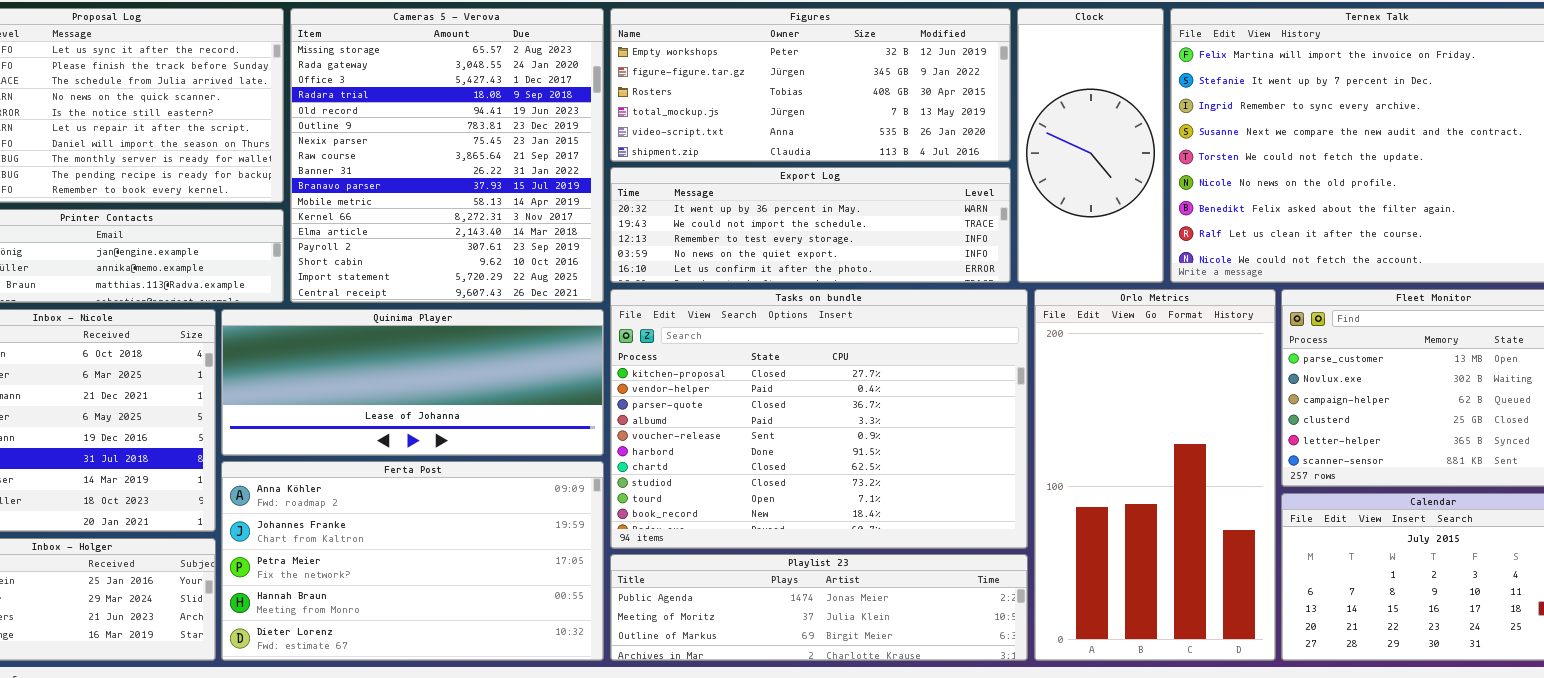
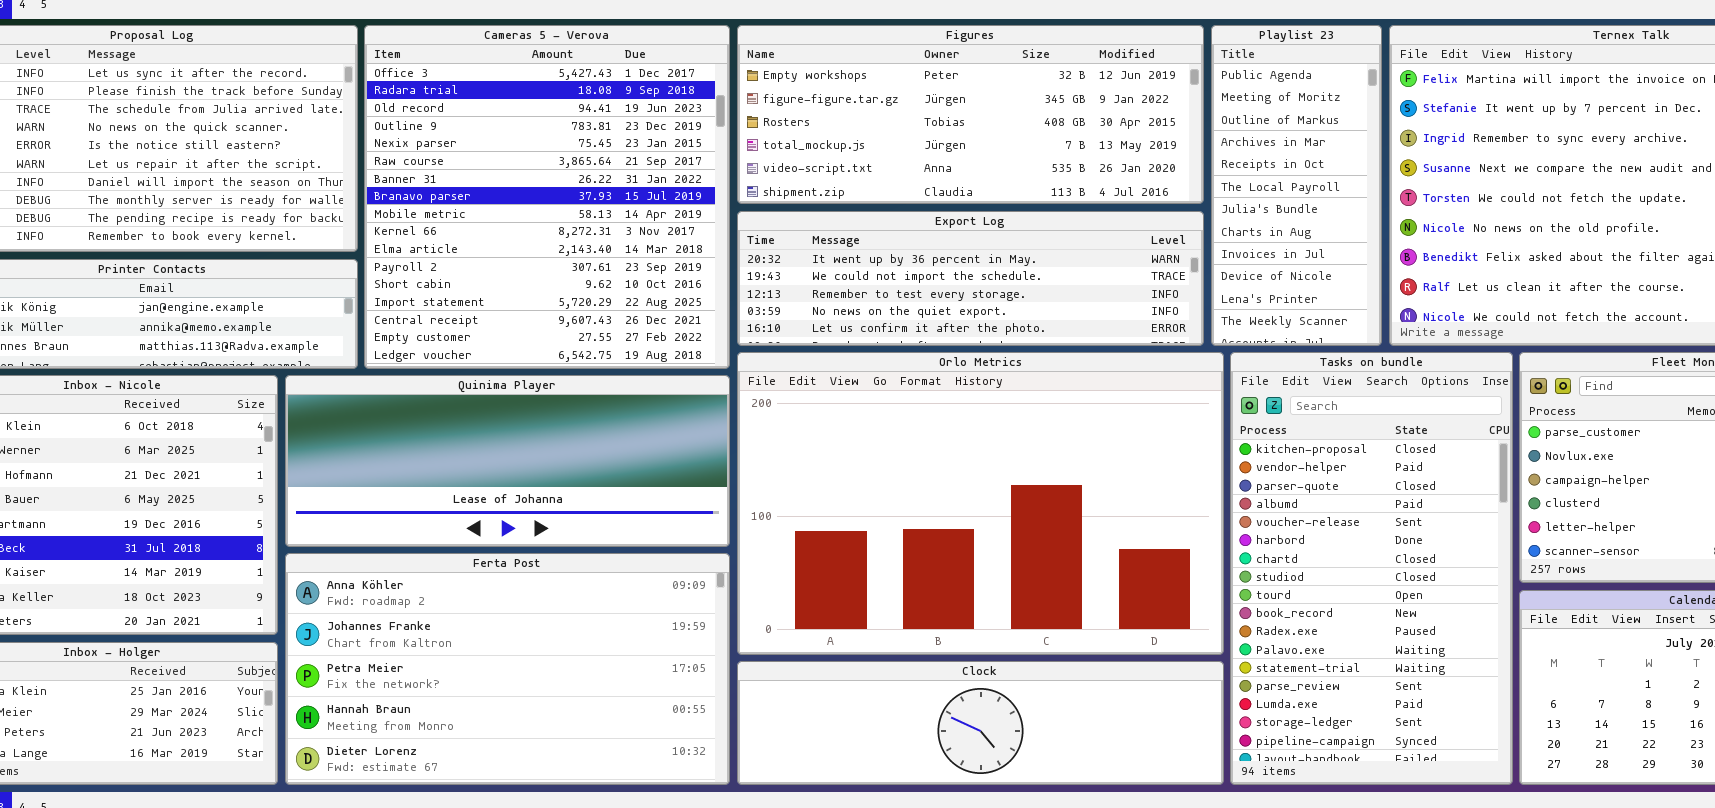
Cameras 5 - Verova: [290,8,604,303] -> [364,25,730,369], scrolled down 2 rows
Clock: [1017,8,1164,283] -> [737,661,1224,785], moved, resized
Tasks on bundle: [610,289,1028,549] -> [1230,352,1513,785], moved, resized
Orlo Metrics: [1034,289,1276,661] -> [737,352,1224,655], moved, resized
Playlist 23: [610,554,1028,661] -> [1211,25,1382,346], moved, resized

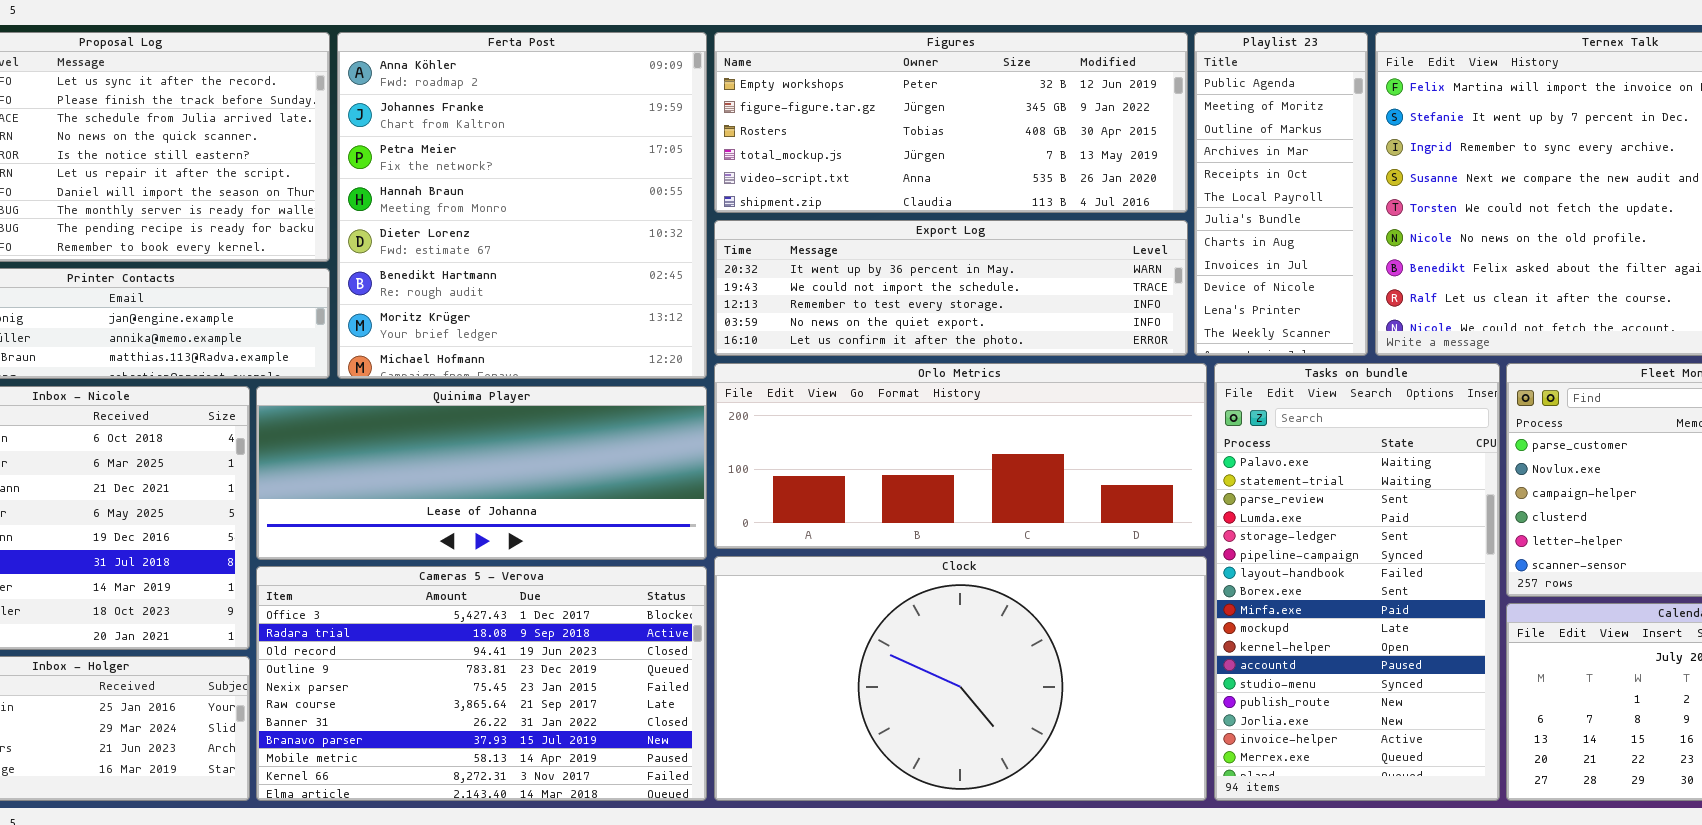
Cameras 5 - Verova: [364,25,730,369] -> [256,566,707,801], moved, resized
Orlo Metrics: [737,352,1224,655] -> [714,363,1207,549], resized
Tasks on bundle: [1230,352,1513,785] -> [1214,363,1500,801], scrolled down 11 rows
Ferta Post: [285,553,730,785] -> [337,32,707,379], moved, resized
Clock: [737,661,1224,785] -> [714,556,1207,801], resized

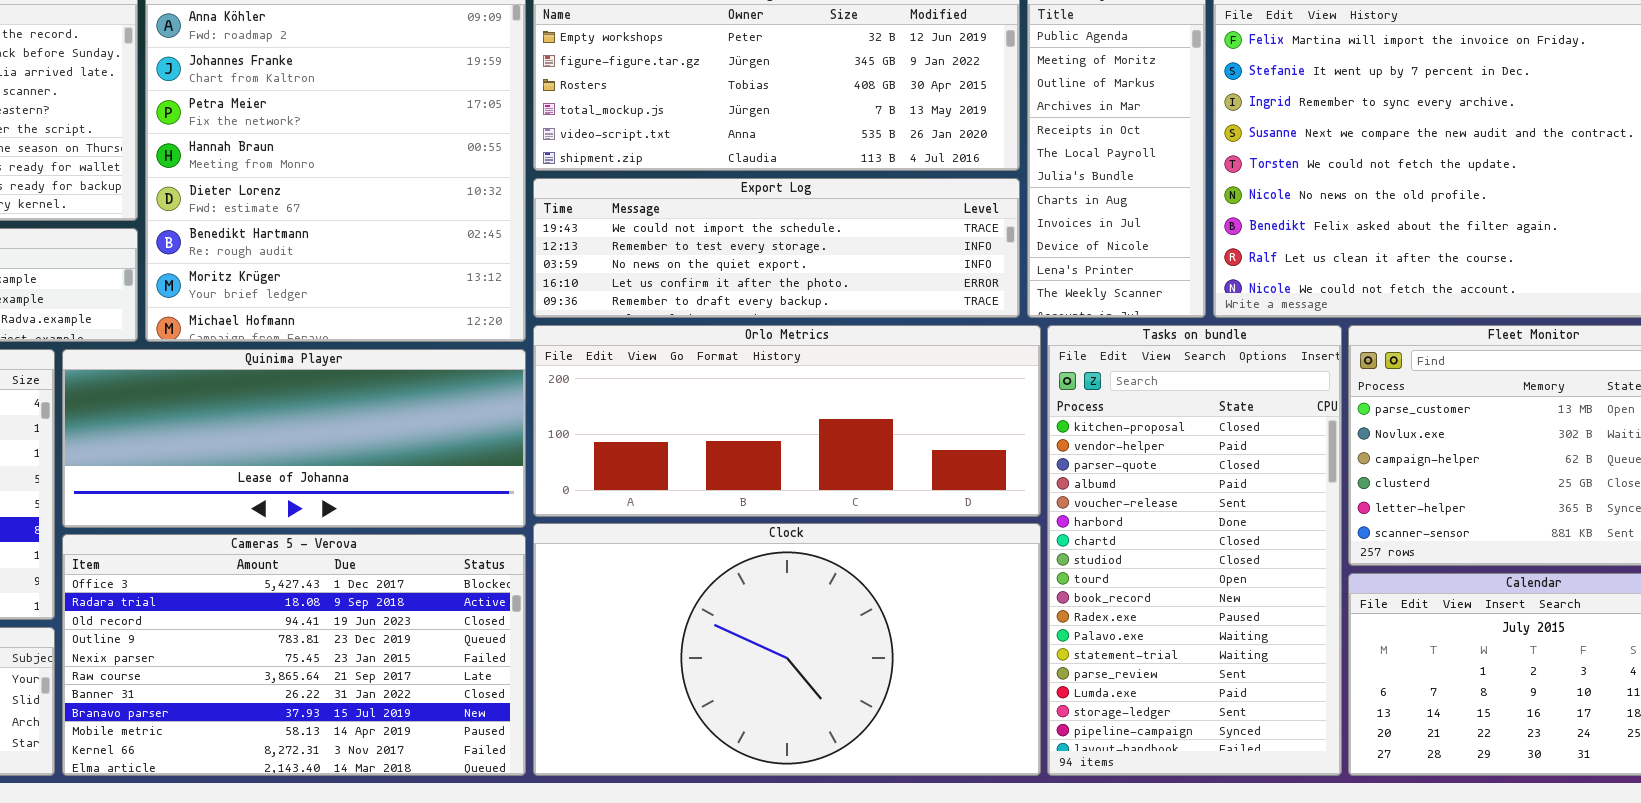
Export Log: [714,220,1188,356] -> [533,178,1020,318], scrolled down 1 row
Tasks on bundle: [1214,363,1500,801] -> [1047,325,1342,776], scrolled up 11 rows

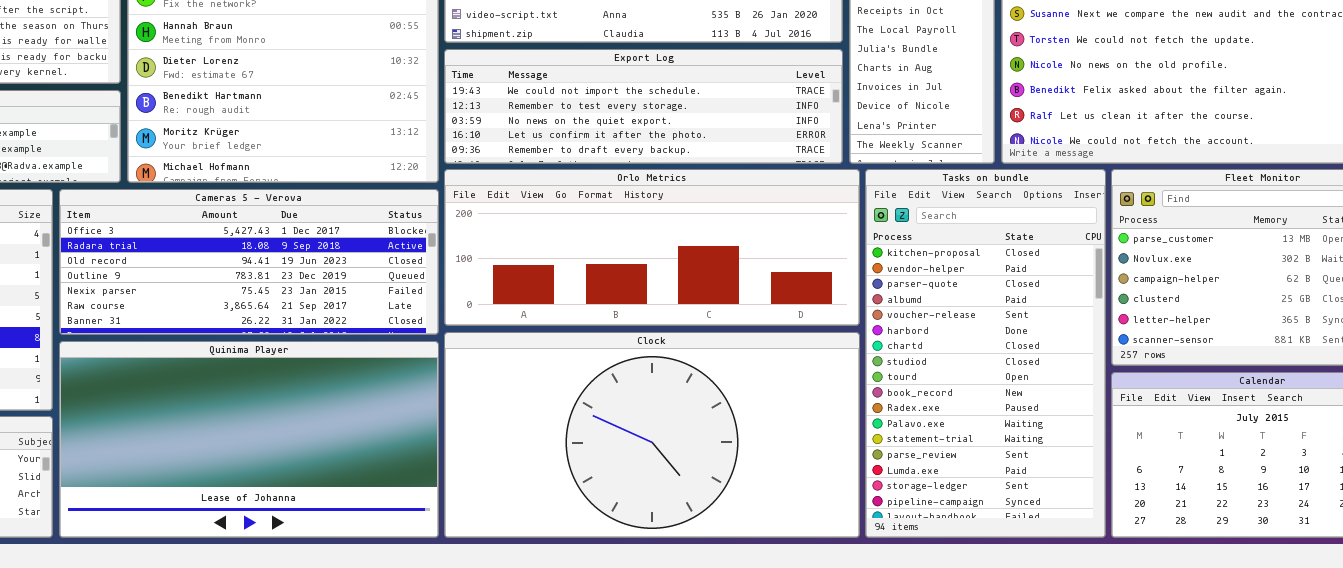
Quinima Player: [62,349,526,528] -> [59,341,439,538], moved, resized
Cameras 5 - Verova: [62,534,526,776] -> [59,189,439,335], moved, resized

